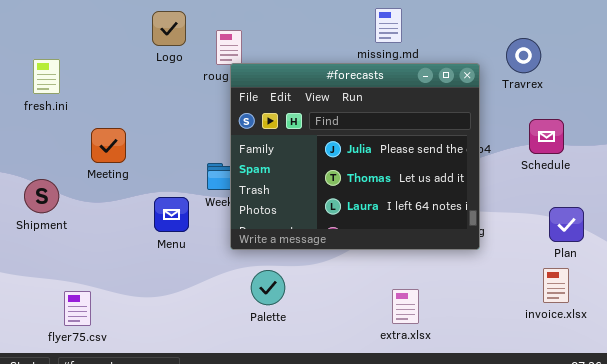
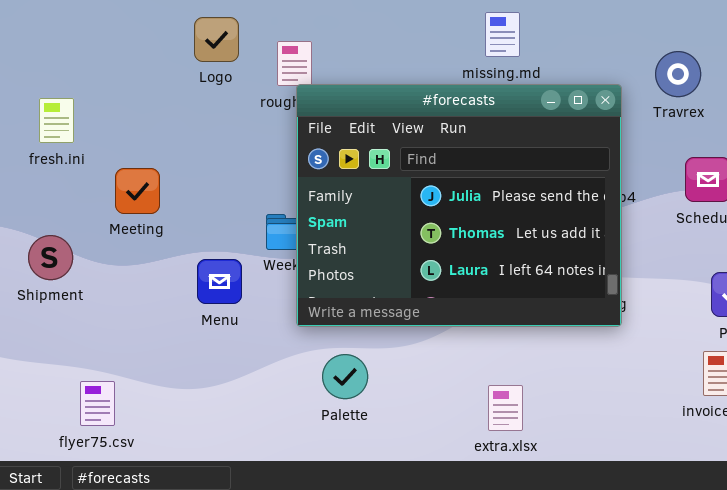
fresh.ini: [33,59,60,94] -> [39,98,74,143], moved
extra.xlsx: [392,289,419,324] -> [488,385,523,431], moved

